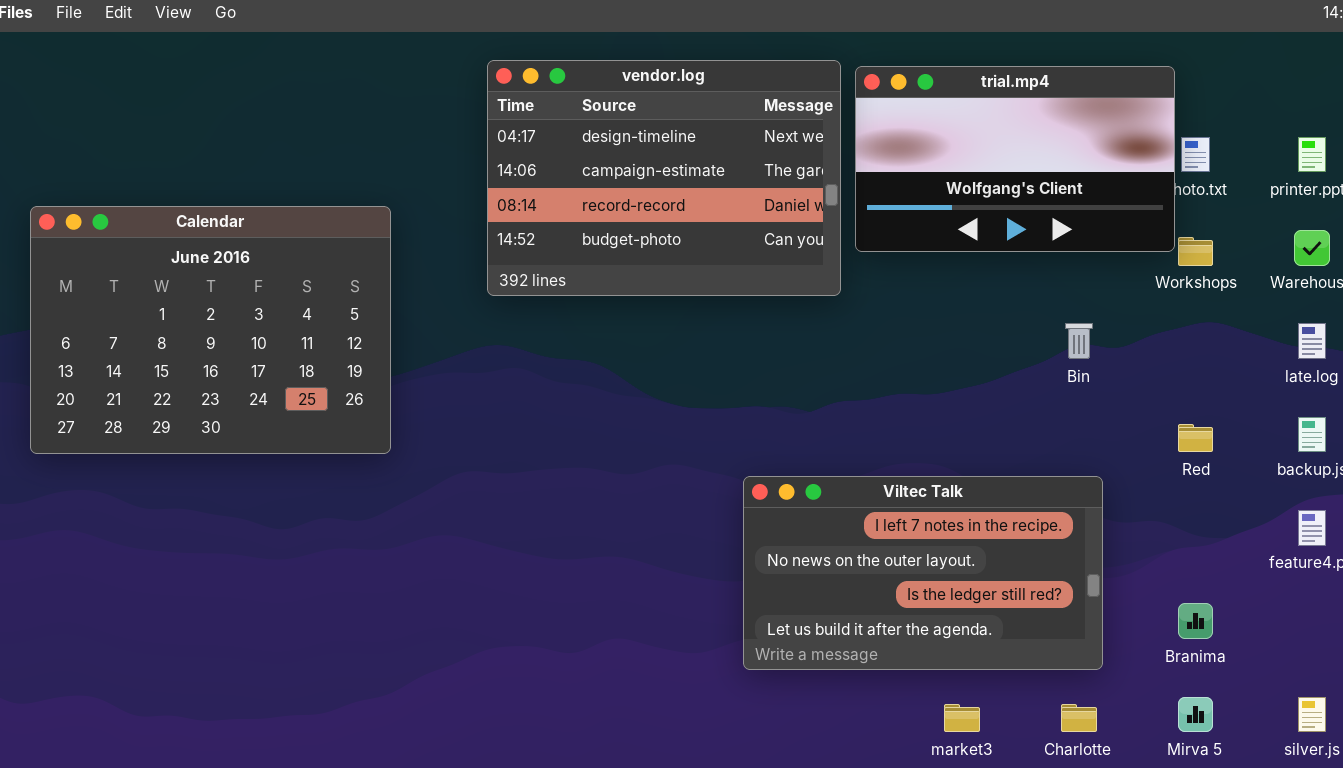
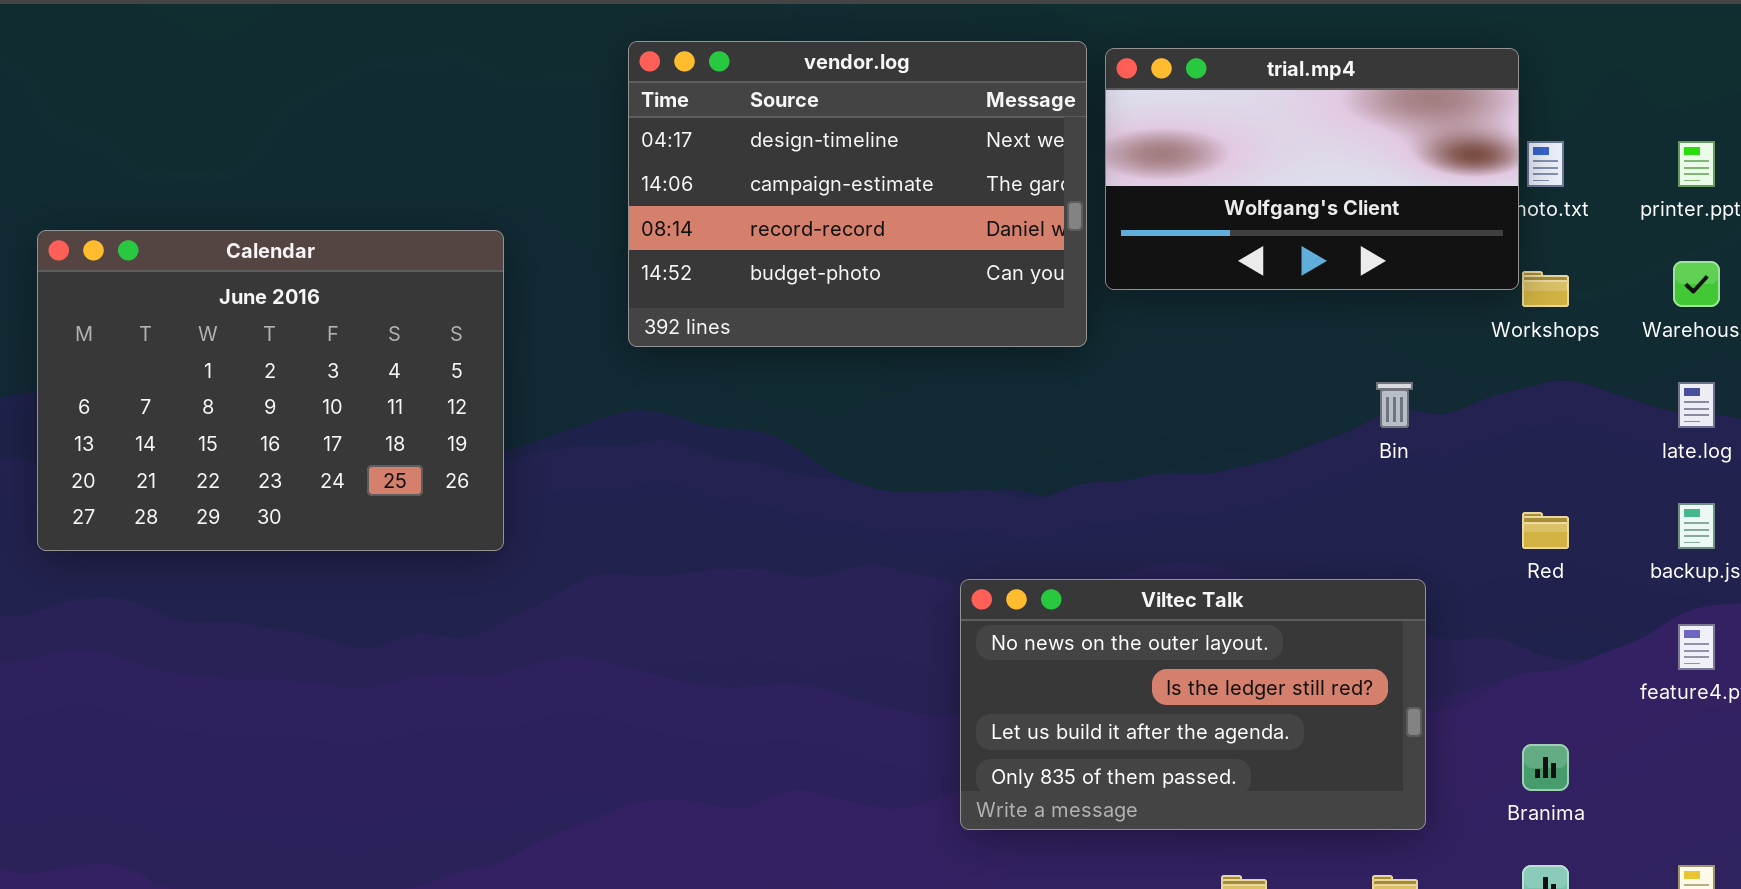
Viltec Talk: [743,476,1103,670] -> [960,579,1426,830], scrolled down 1 row

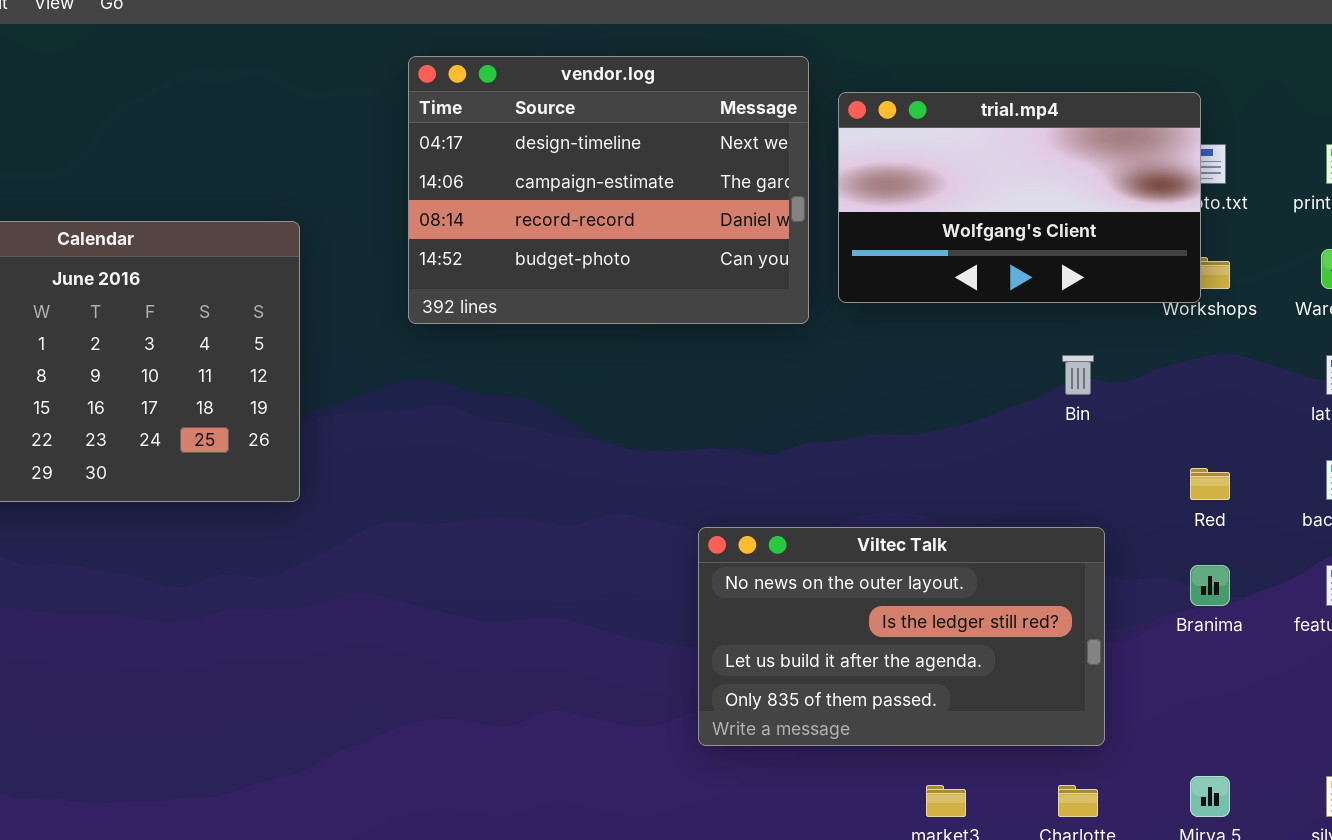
trial.mp4: [1105,48,1519,290] -> [838,92,1201,303], moved
Branima: [1522,744,1569,791] -> [1190,565,1230,606], moved

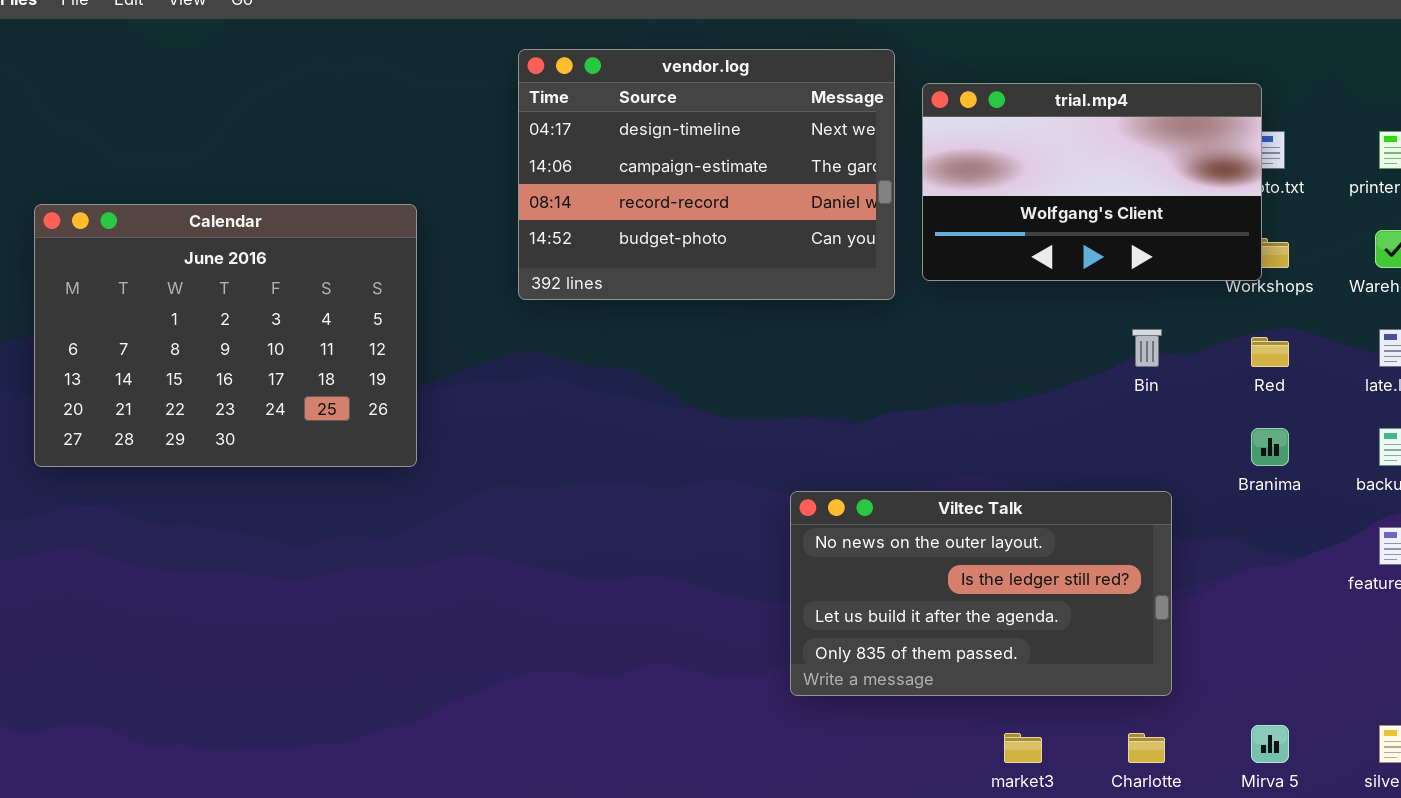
Red: [1190,468,1230,500] -> [1251,337,1289,367], moved
Branima: [1190,565,1230,606] -> [1251,428,1289,466], moved

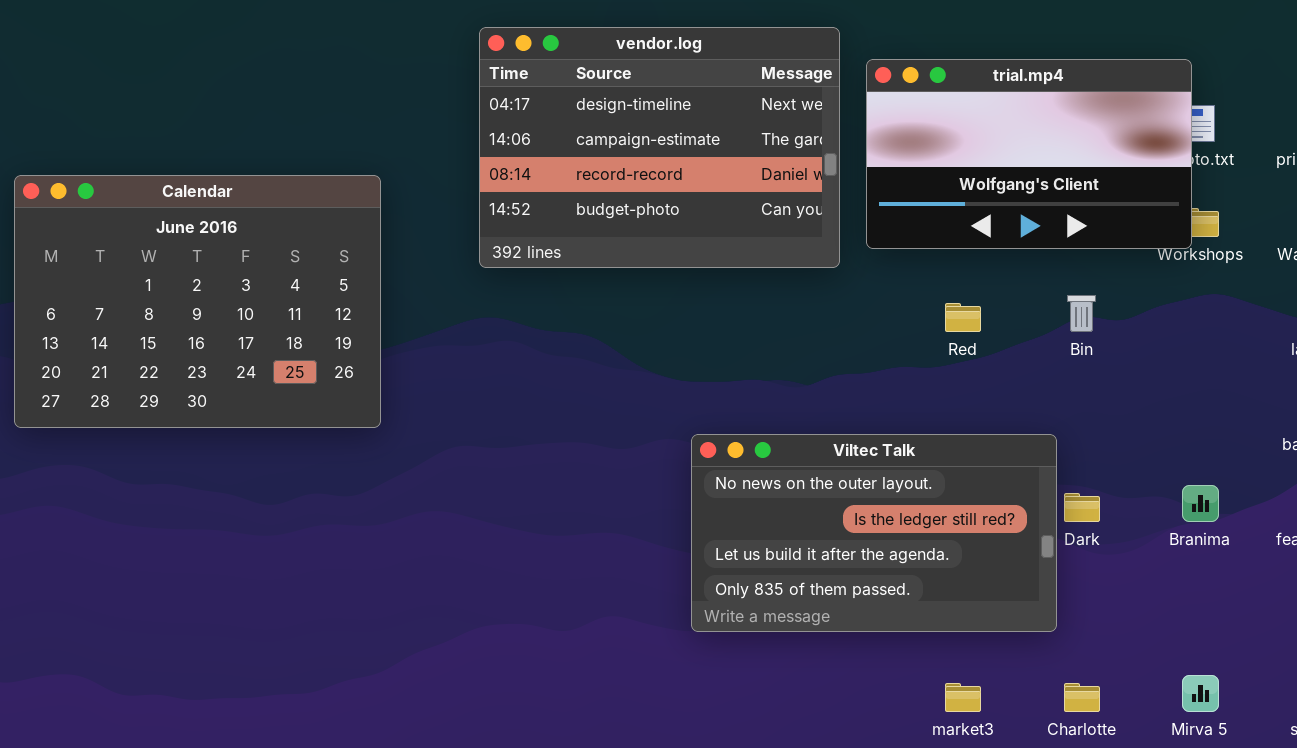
Red: [1251,337,1289,367] -> [945,303,981,332], moved
Branima: [1251,428,1289,466] -> [1182,485,1219,522], moved
Viltec Talk: [790,491,1172,696] -> [691,434,1057,632], moved

